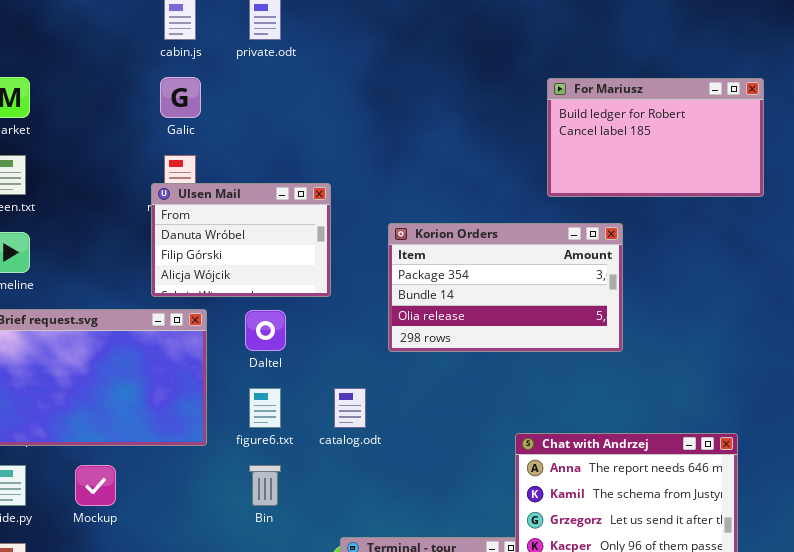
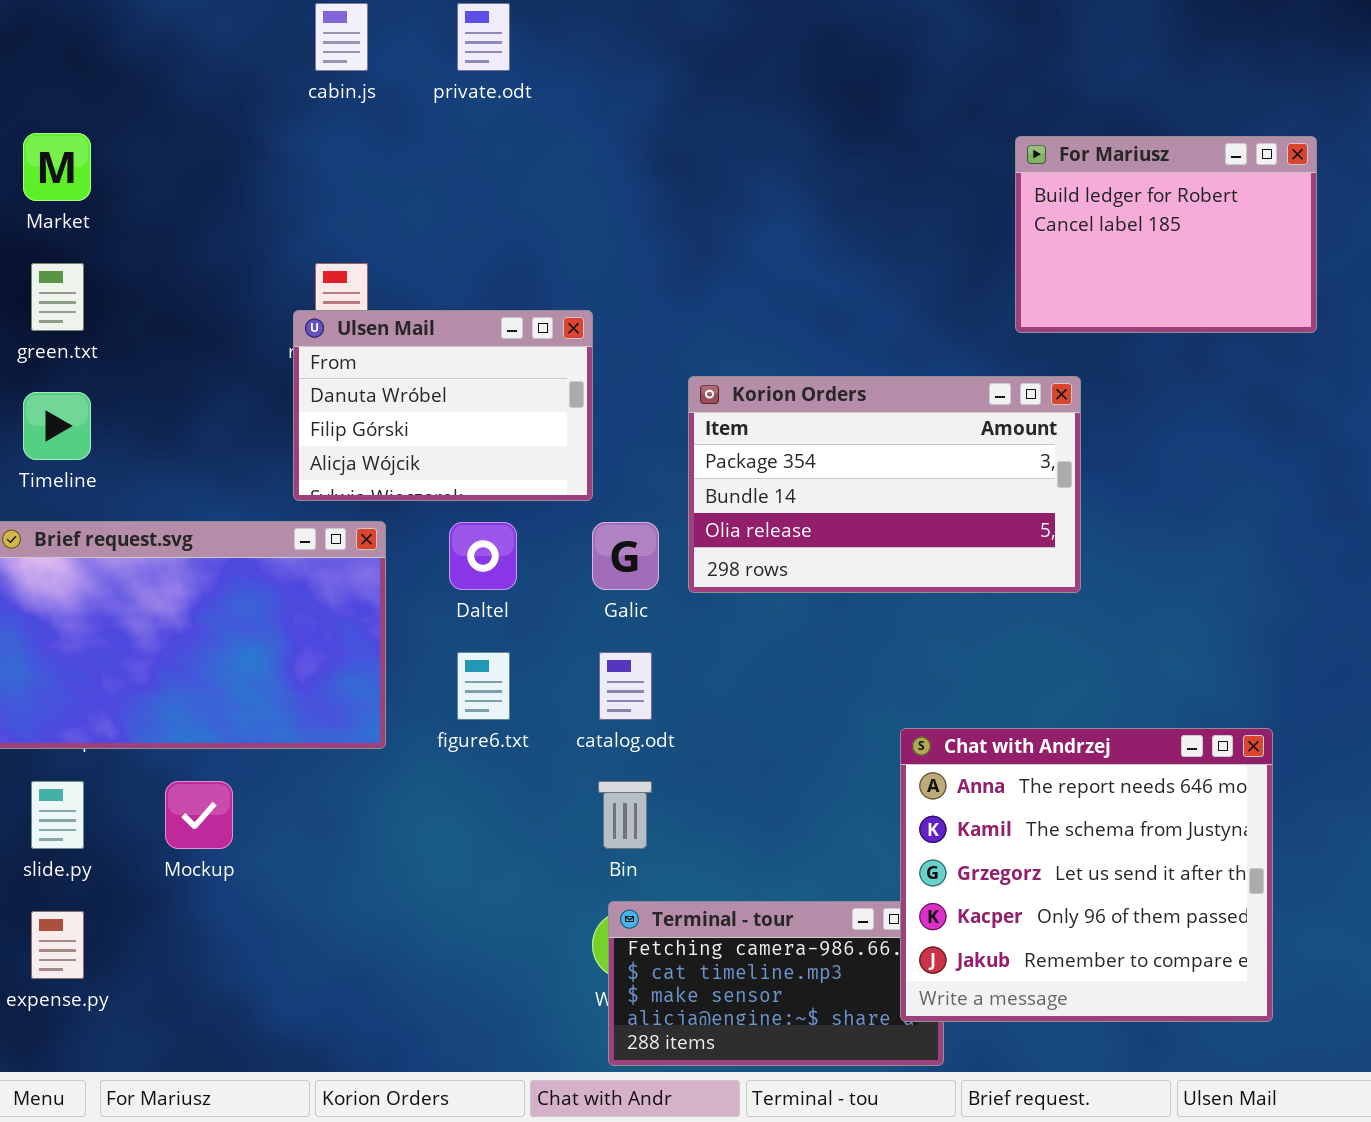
Galic: [160,77,201,118] -> [592,522,659,590], moved
For Mariusz: [547,78,764,197] -> [1015,136,1317,333], resized
Bin: [249,465,281,506] -> [598,781,652,849], moved

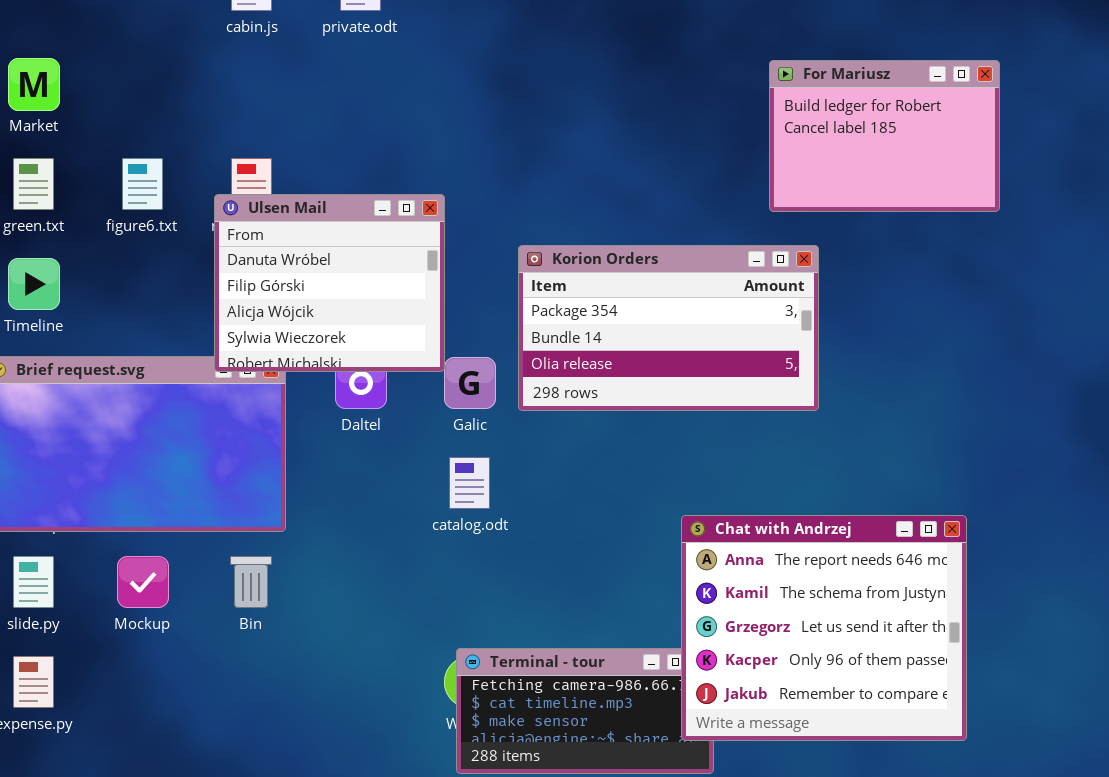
Ulsen Mail: [293,310,593,501] -> [214,194,445,372], resized
figure6.txt: [457,652,510,720] -> [122,158,163,210], moved
Bin: [598,781,652,849] -> [230,556,272,608], moved

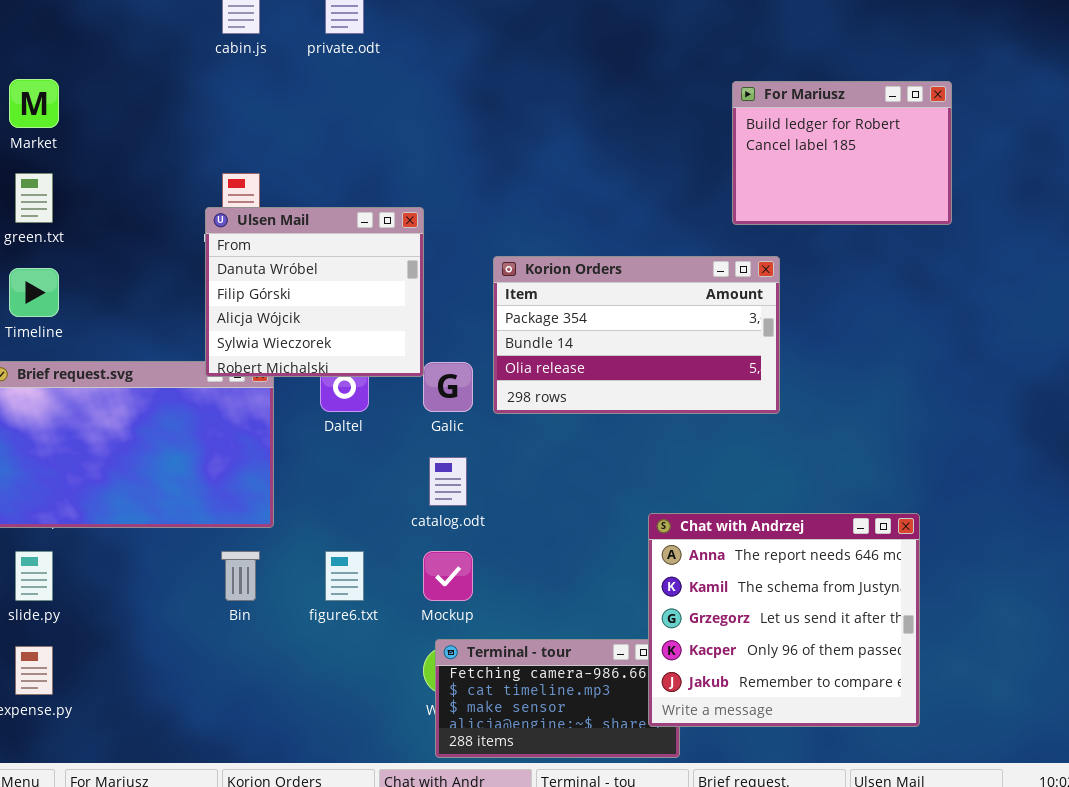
figure6.txt: [122,158,163,210] -> [325,551,364,601], moved
Mockup: [117,556,169,608] -> [423,551,473,601], moved

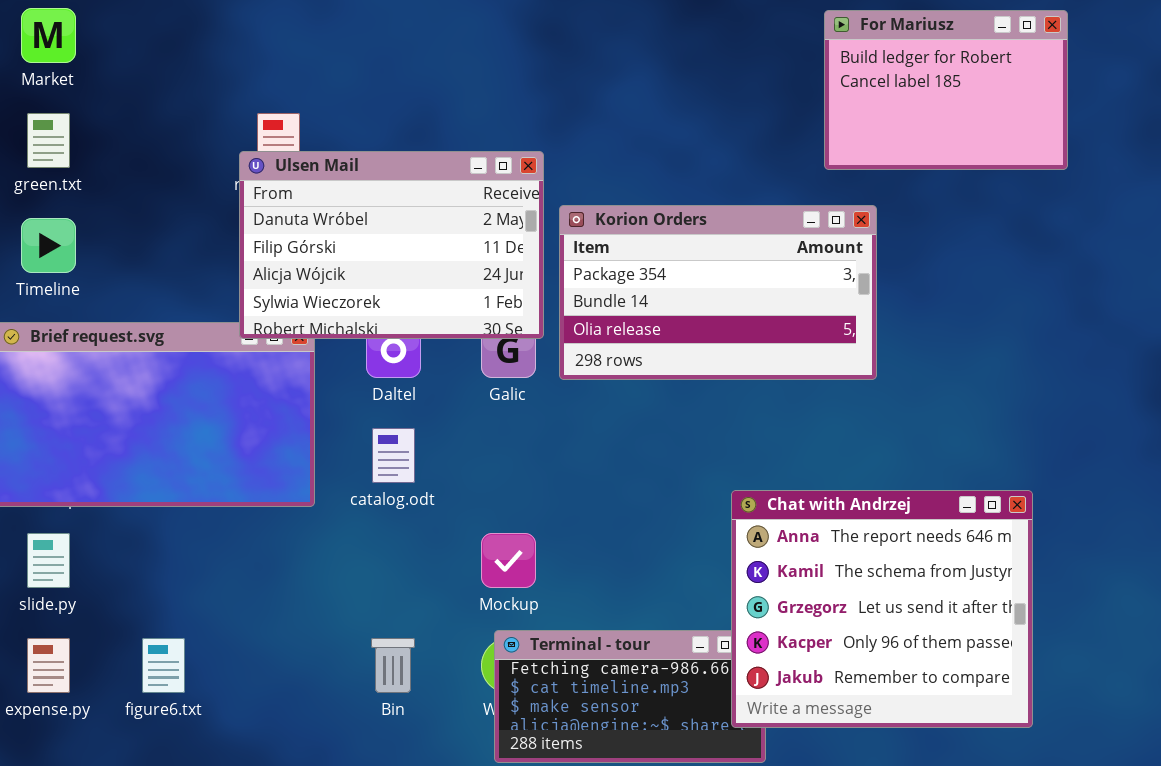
Ulsen Mail: [205,207,424,377] -> [239,151,544,339], resized
catalog.odt: [429,457,467,506] -> [372,428,415,483], moved
Bin: [221,551,260,601] -> [371,638,415,693], moved
figure6.txt: [325,551,364,601] -> [142,638,185,693], moved

